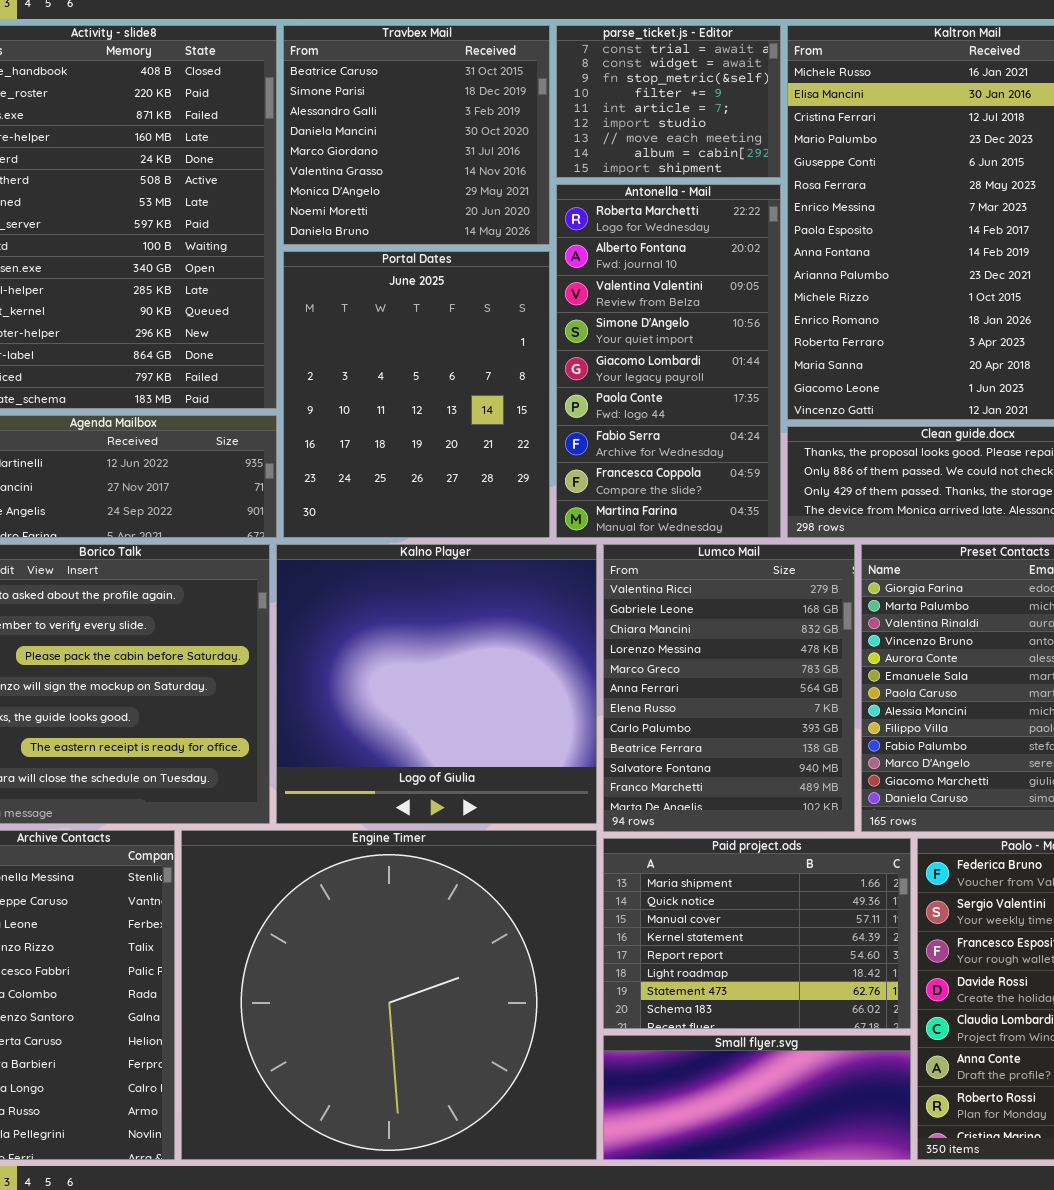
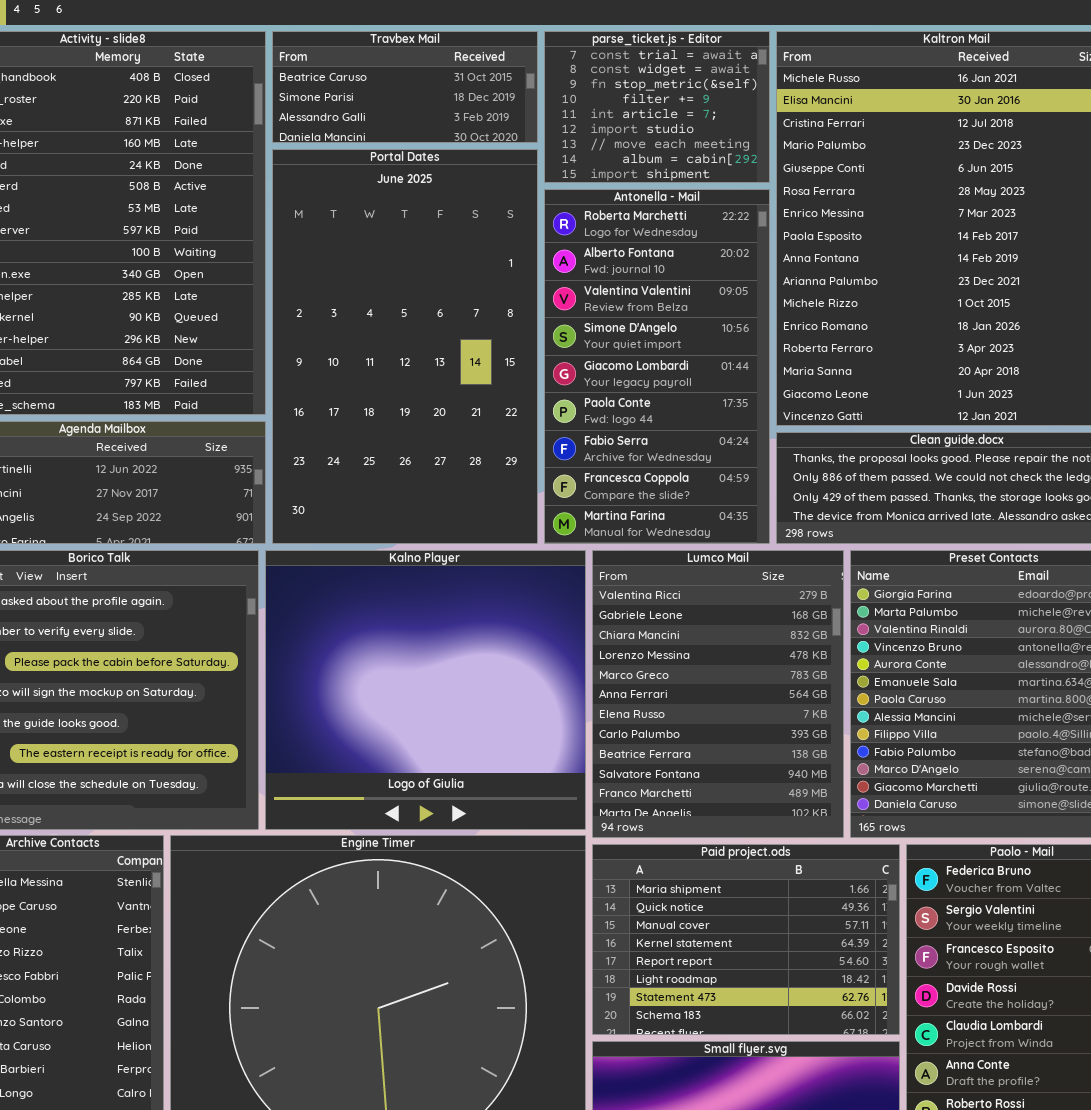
Travbex Mail: [283,25,550,245] -> [272,31,538,143], resized
Portal Dates: [283,251,550,538] -> [272,149,538,544], resized

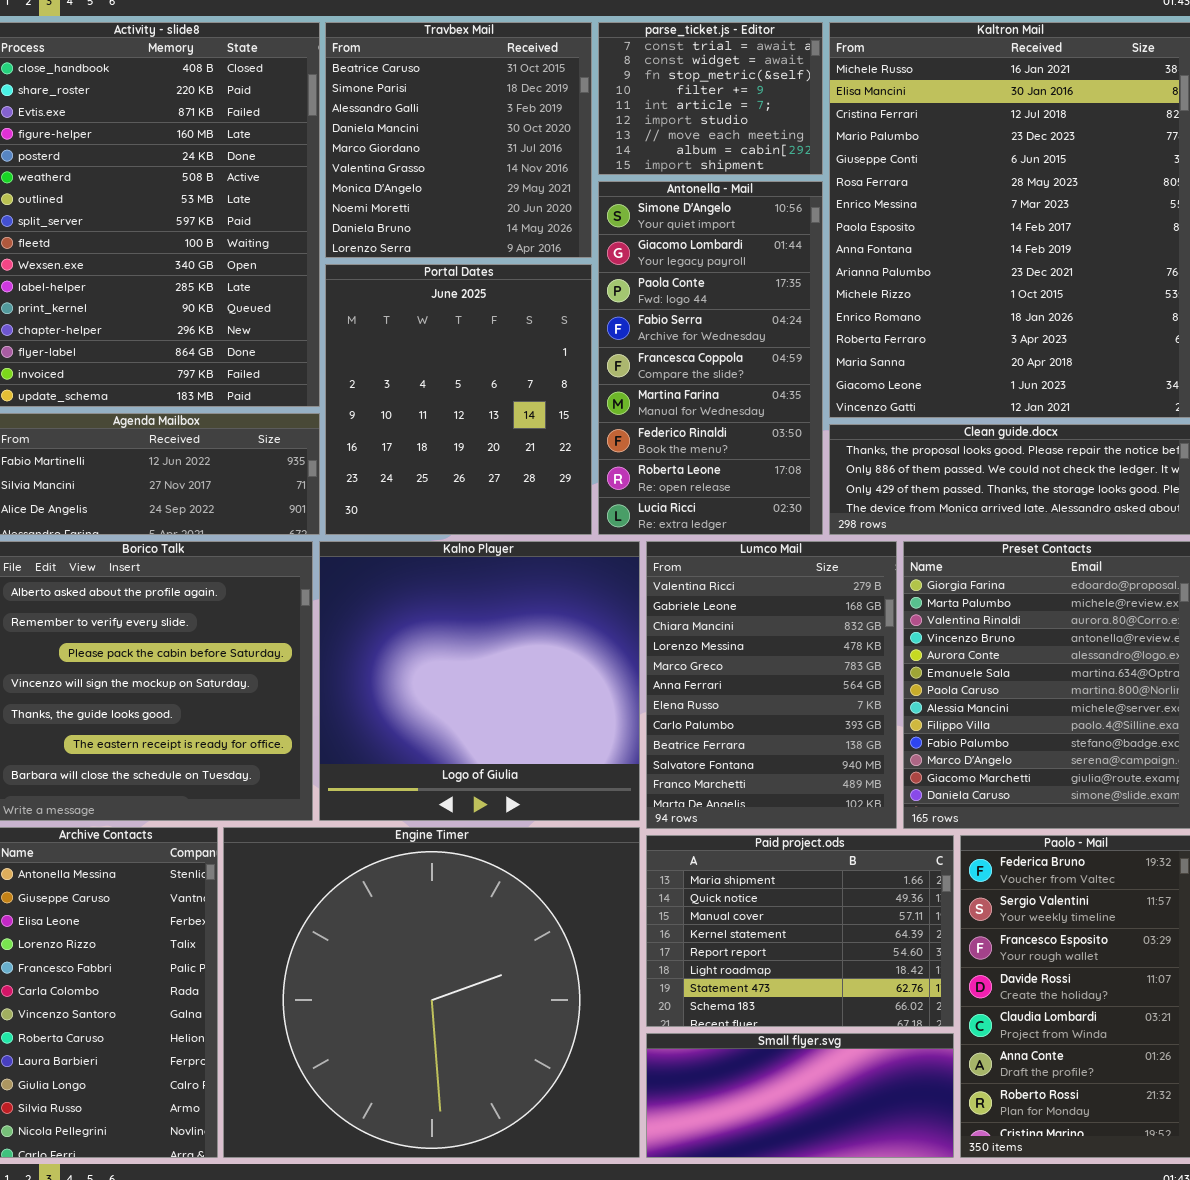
Travbex Mail: [272,31,538,143] -> [325,22,592,258], resized
Portal Dates: [272,149,538,544] -> [325,264,592,535], resized
Antonella - Mail: [544,189,770,544] -> [598,181,823,535], scrolled down 3 rows

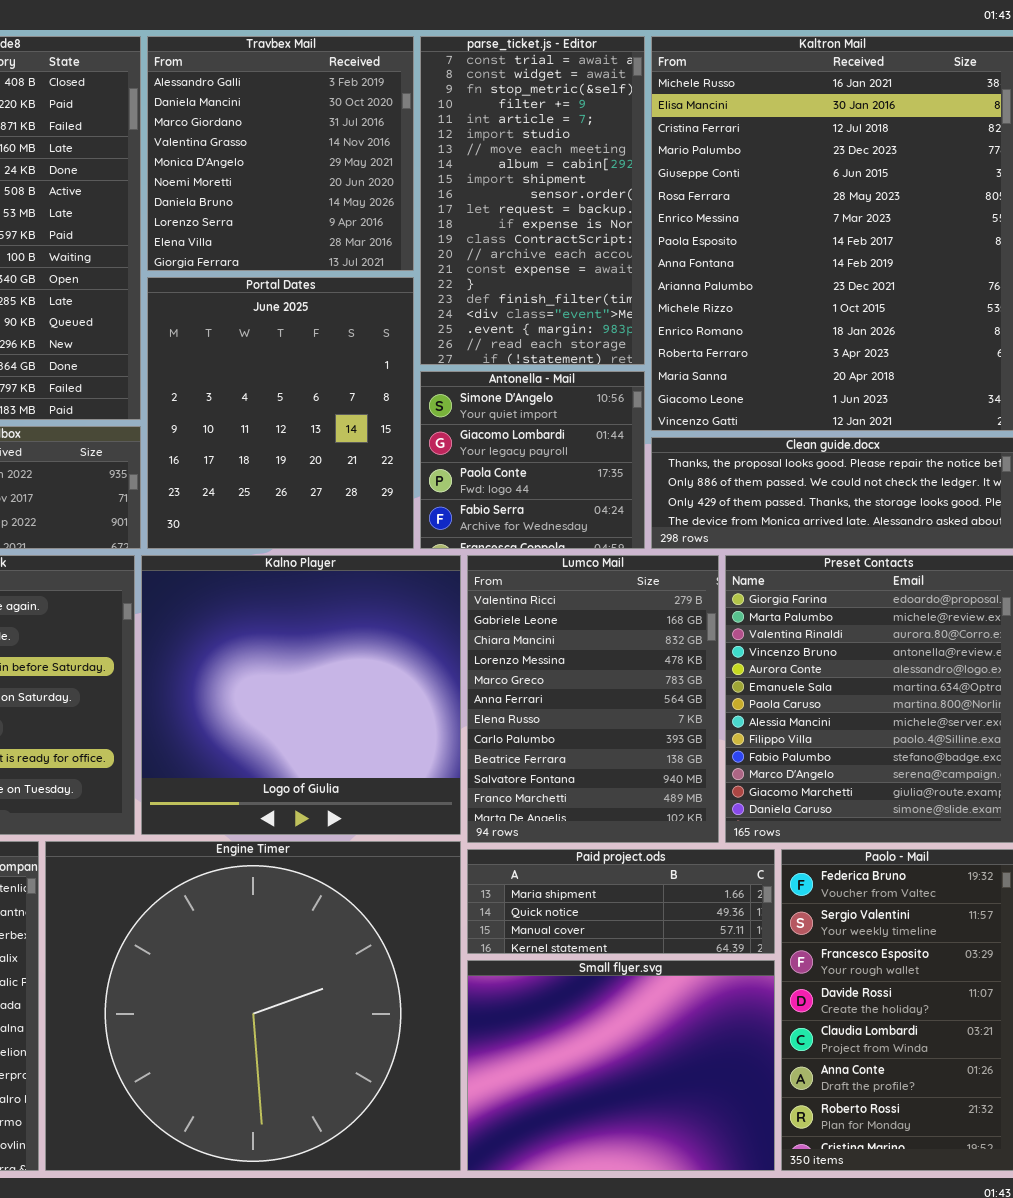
Travbex Mail: [325,22,592,258] -> [147,36,414,271], scrolled down 2 rows
parse_ticket.js - Editor: [598,22,823,175] -> [420,36,645,365], resized
Antonella - Mail: [598,181,823,535] -> [420,371,645,549], resized
Paid project.ods: [646,835,954,1027] -> [467,849,775,954], resized
Small flyer.svg: [646,1033,954,1158] -> [467,960,775,1171], resized

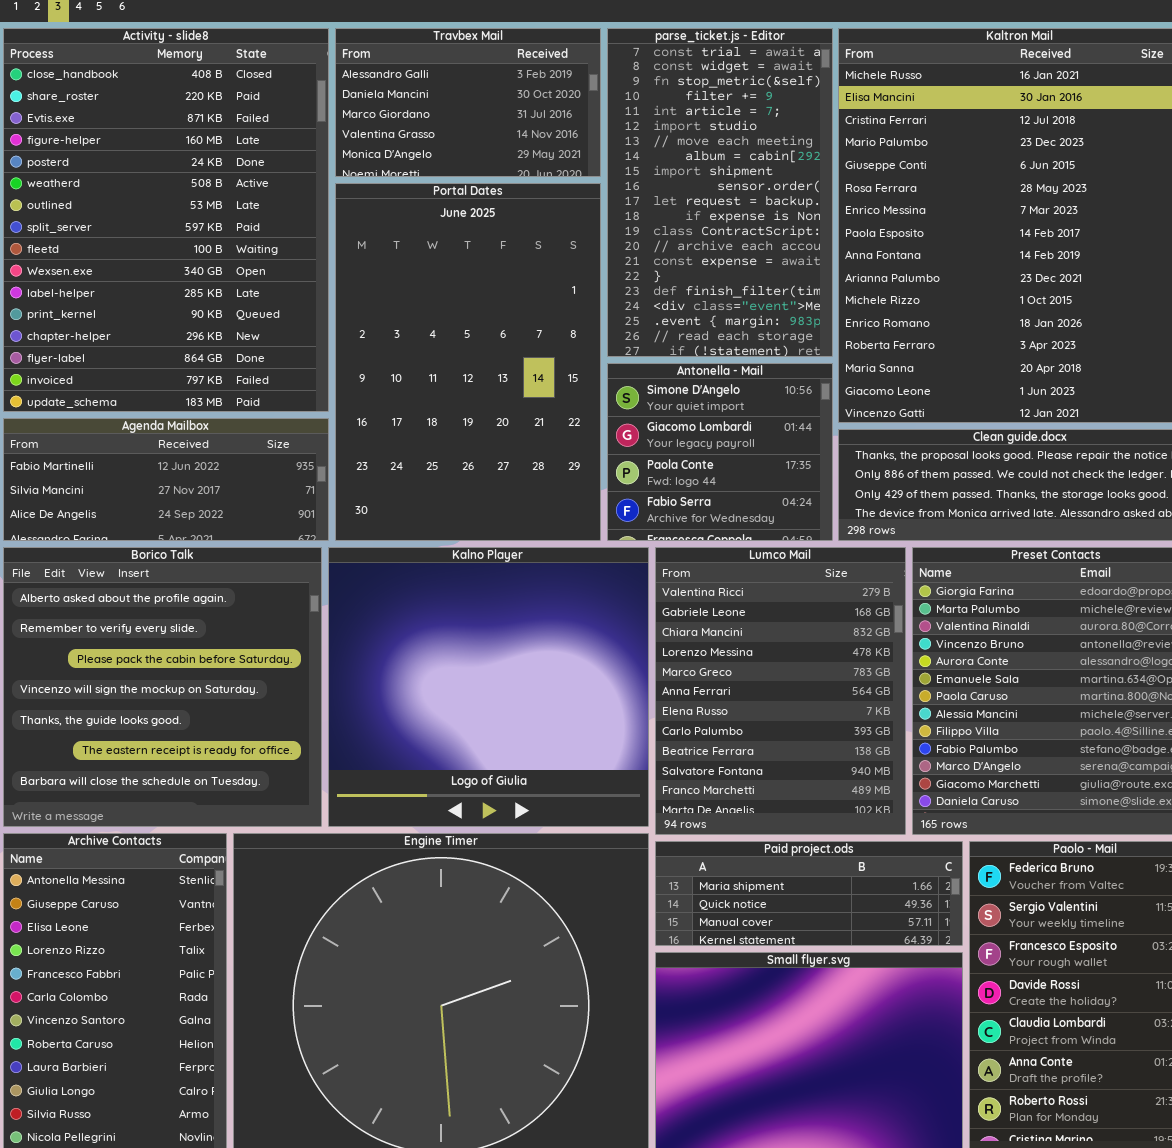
Travbex Mail: [147,36,414,271] -> [335,28,601,177], resized
Portal Dates: [147,277,414,549] -> [335,183,601,541], resized

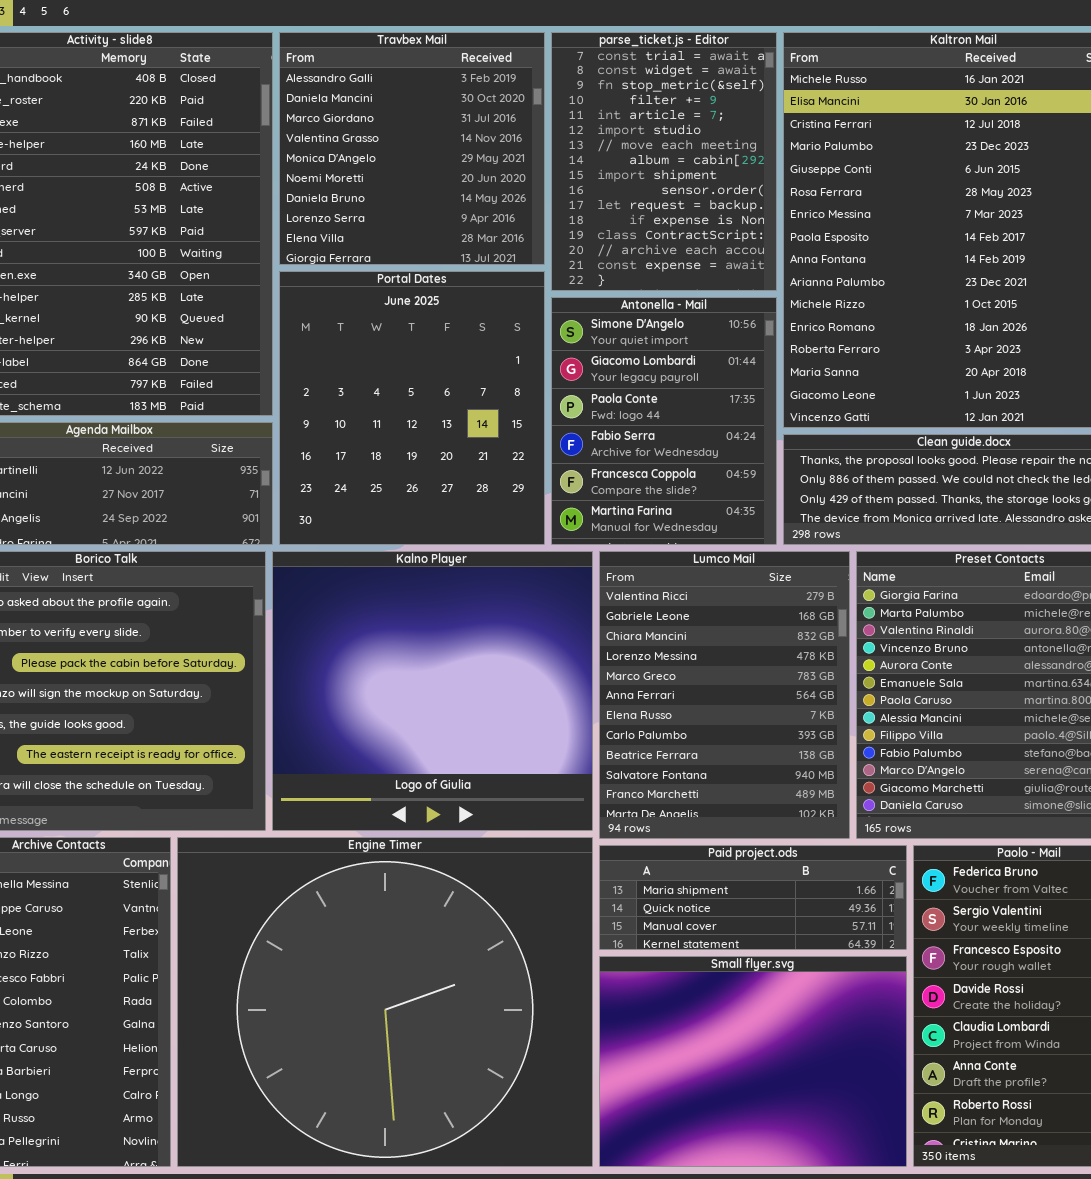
Travbex Mail: [335,28,601,177] -> [279,32,545,265], resized
parse_ticket.js - Editor: [607,28,833,357] -> [551,32,777,291], resized
Portal Dates: [335,183,601,541] -> [279,271,545,545], resized
Antonella - Mail: [607,363,833,541] -> [551,297,777,545], resized

